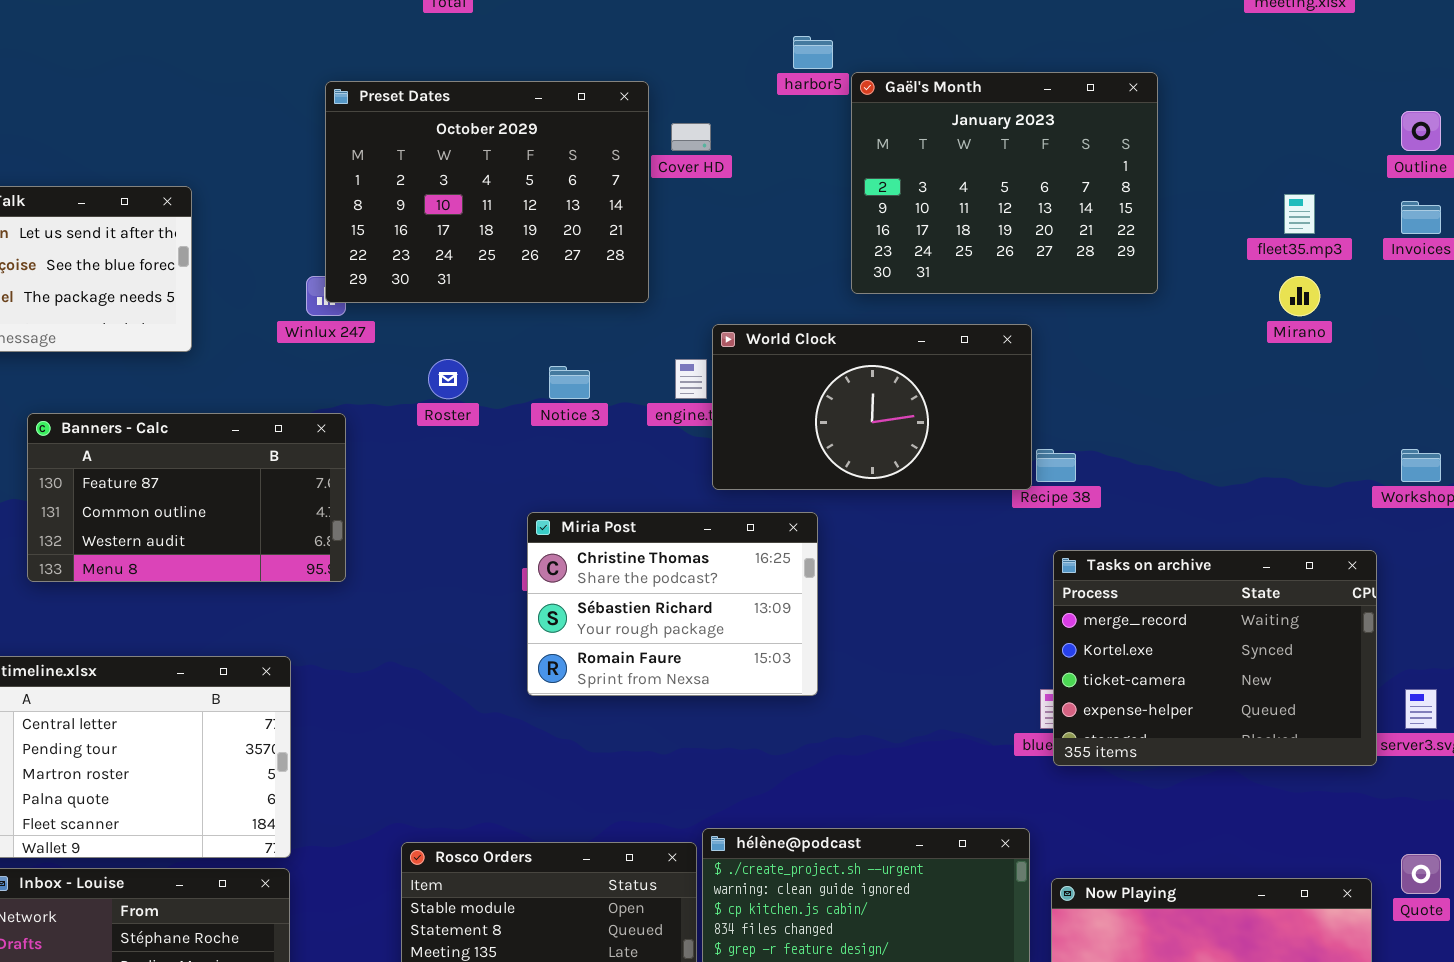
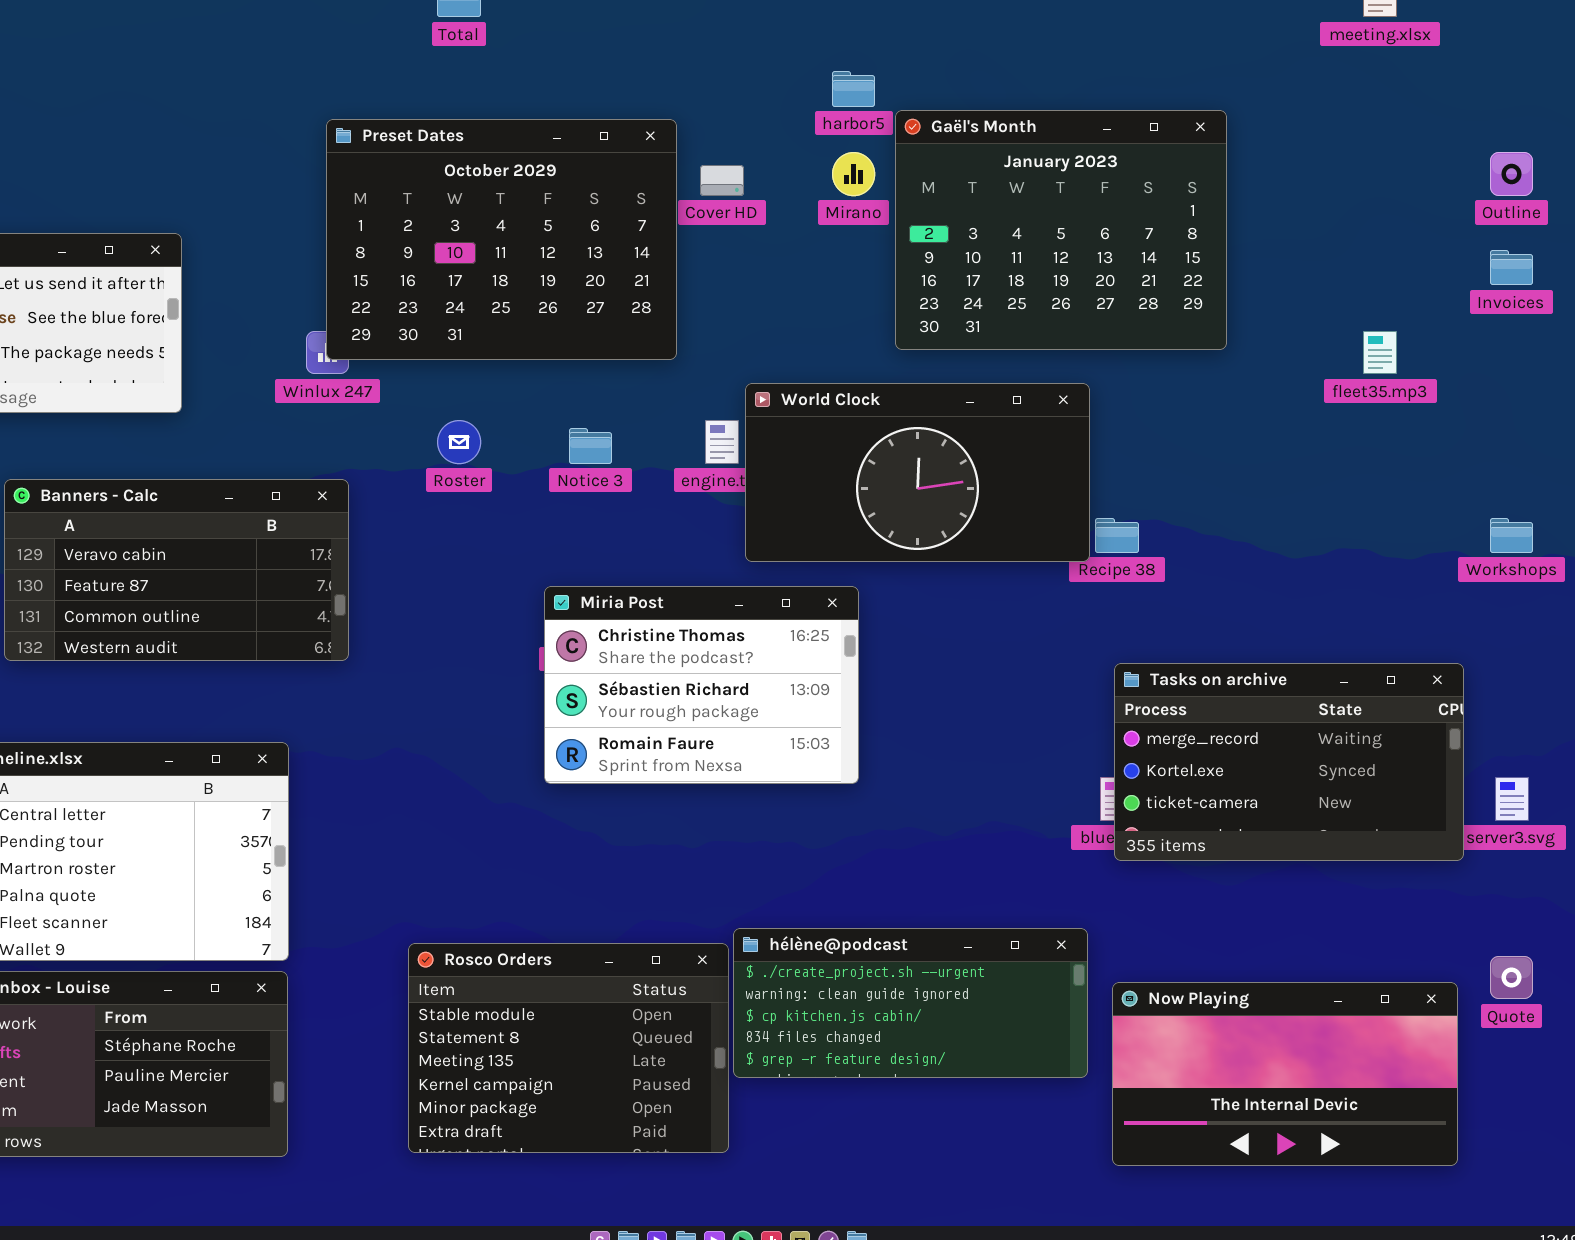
fleet35.mp3: [1284,194,1315,234] -> [1363,331,1397,374], moved
Mirano: [1279,276,1320,316] -> [832,152,875,196], moved
Banners - Calc: [27,413,346,582] -> [4,479,349,661], scrolled up 1 row
Tasks on archive: [1053,550,1377,766] -> [1114,663,1464,861], resized

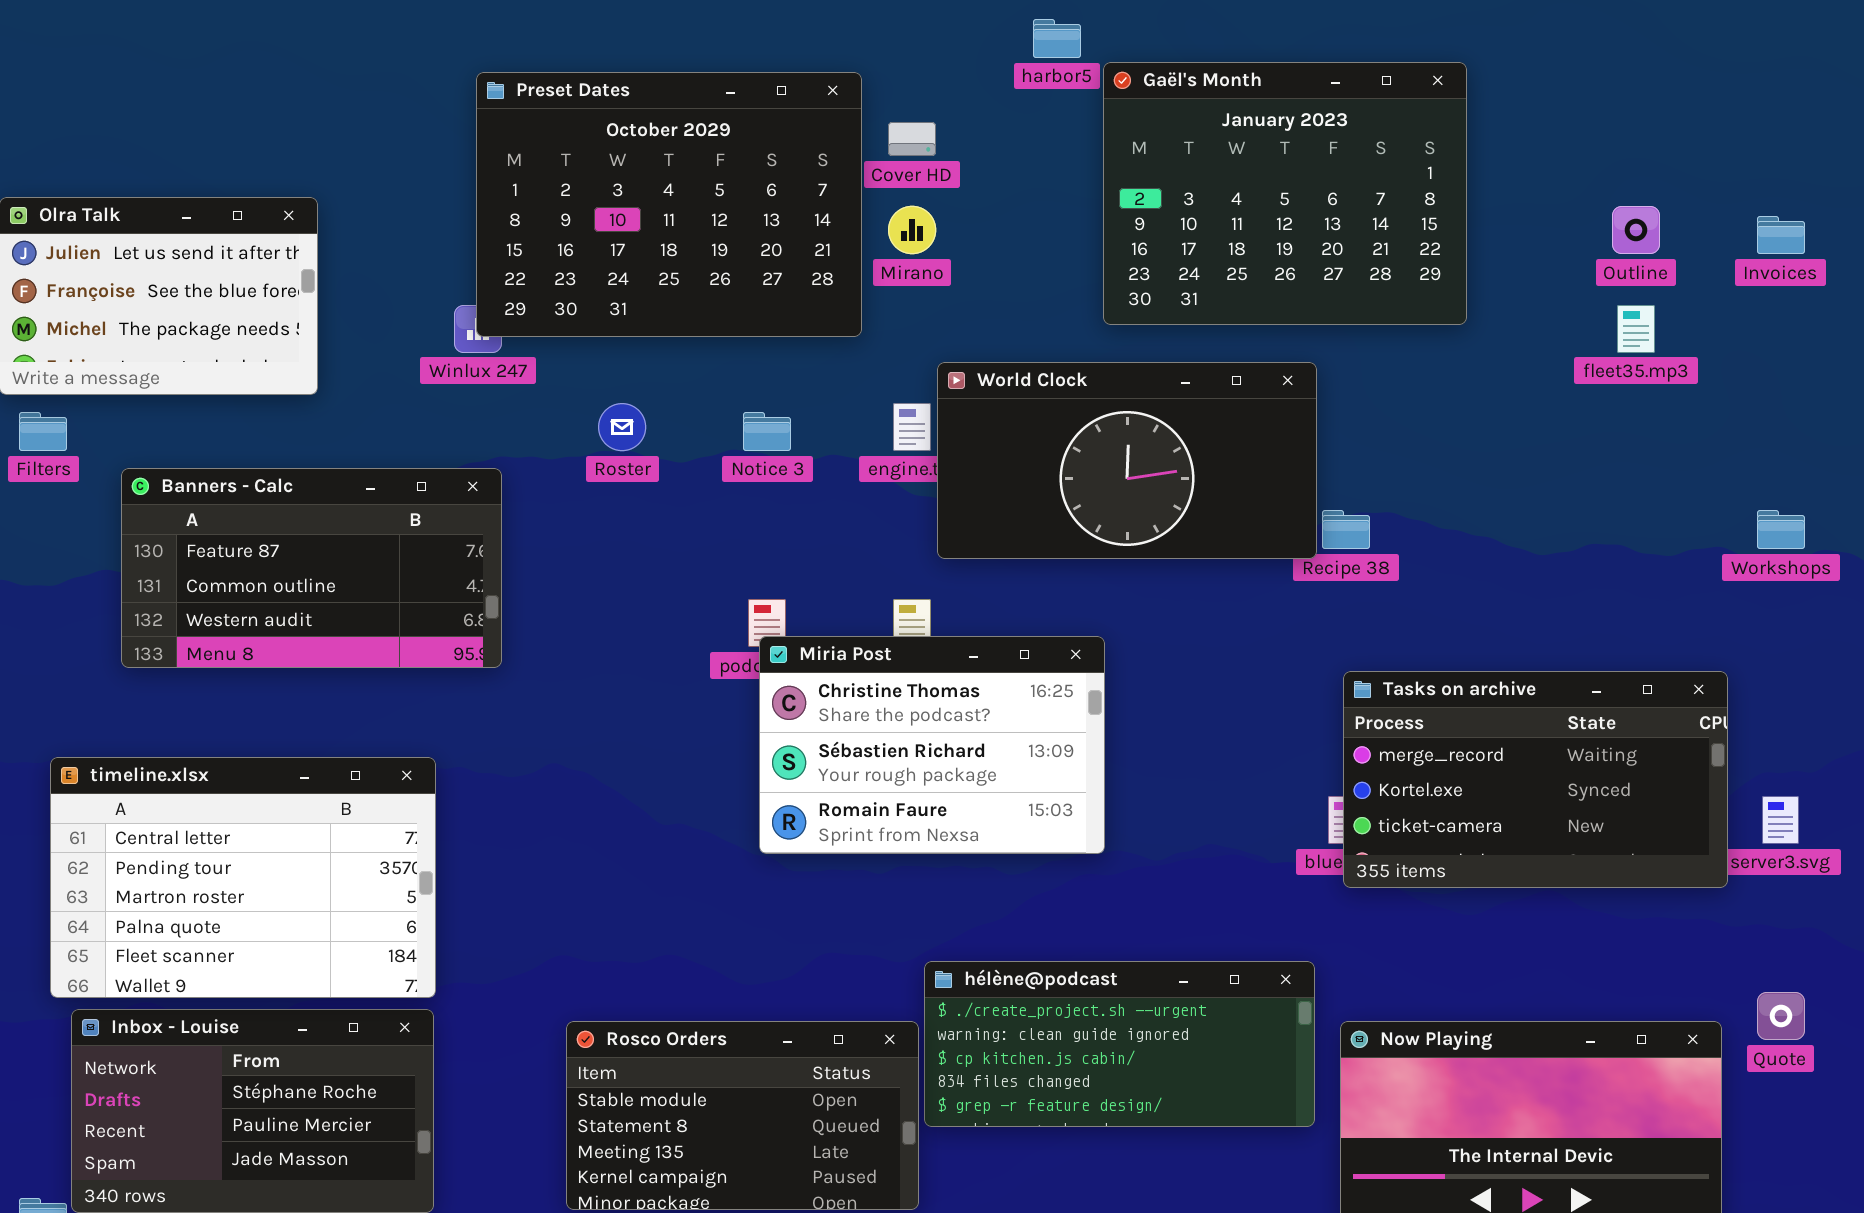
Mirano: [832,152,875,196] -> [888,206,936,254], moved
Outline: [1490,152,1533,196] -> [1612,206,1660,254], moved
Banners - Calc: [4,479,349,661] -> [121,468,502,668], scrolled down 1 row
Miria Post: [544,586,859,784] -> [759,636,1105,854], moved
Rosco Orders: [408,943,729,1153] -> [566,1021,919,1210], resized

